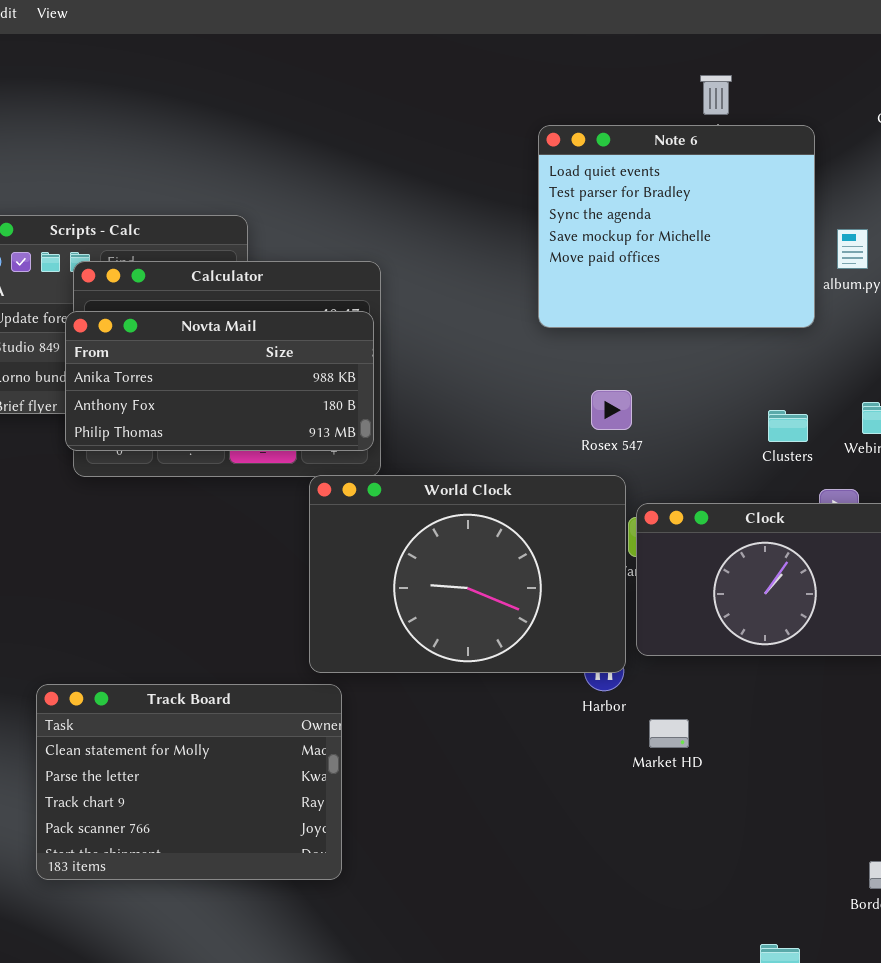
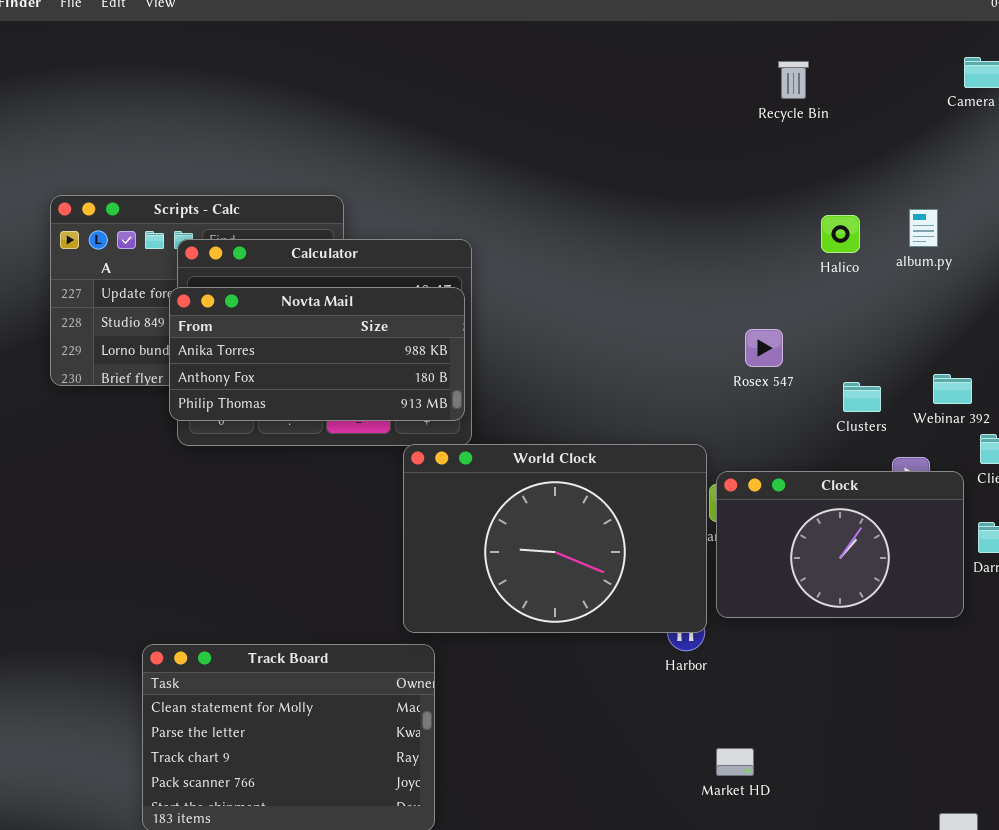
Note 6: [538,125,815,328] -> none, closed
Rosex 547: [591,390,632,430] -> [745,329,783,367], moved
Market HD: [649,719,689,748] -> [716,748,754,776], moved

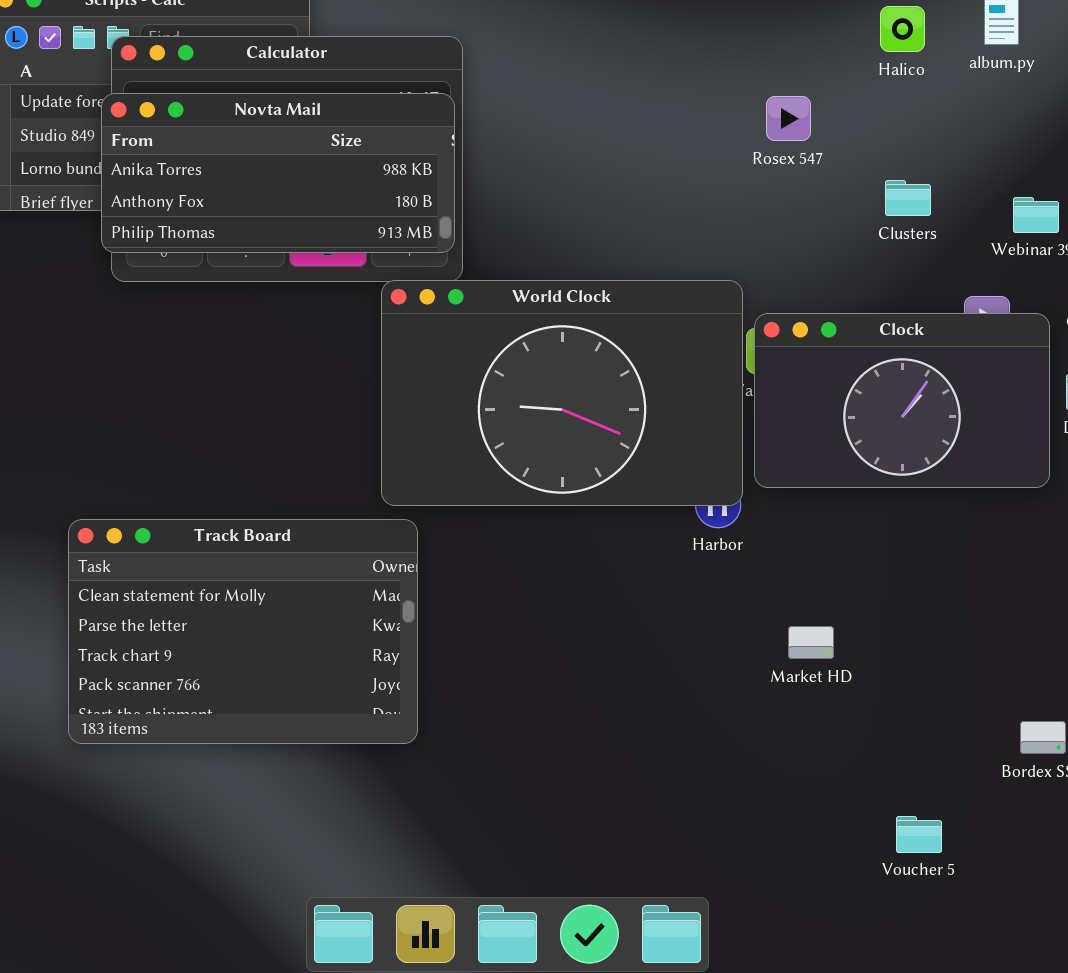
Rosex 547: [745,329,783,367] -> [766,96,811,141], moved
Clusters: [843,382,881,412] -> [885,180,931,216], moved
Market HD: [716,748,754,776] -> [788,626,834,659], moved

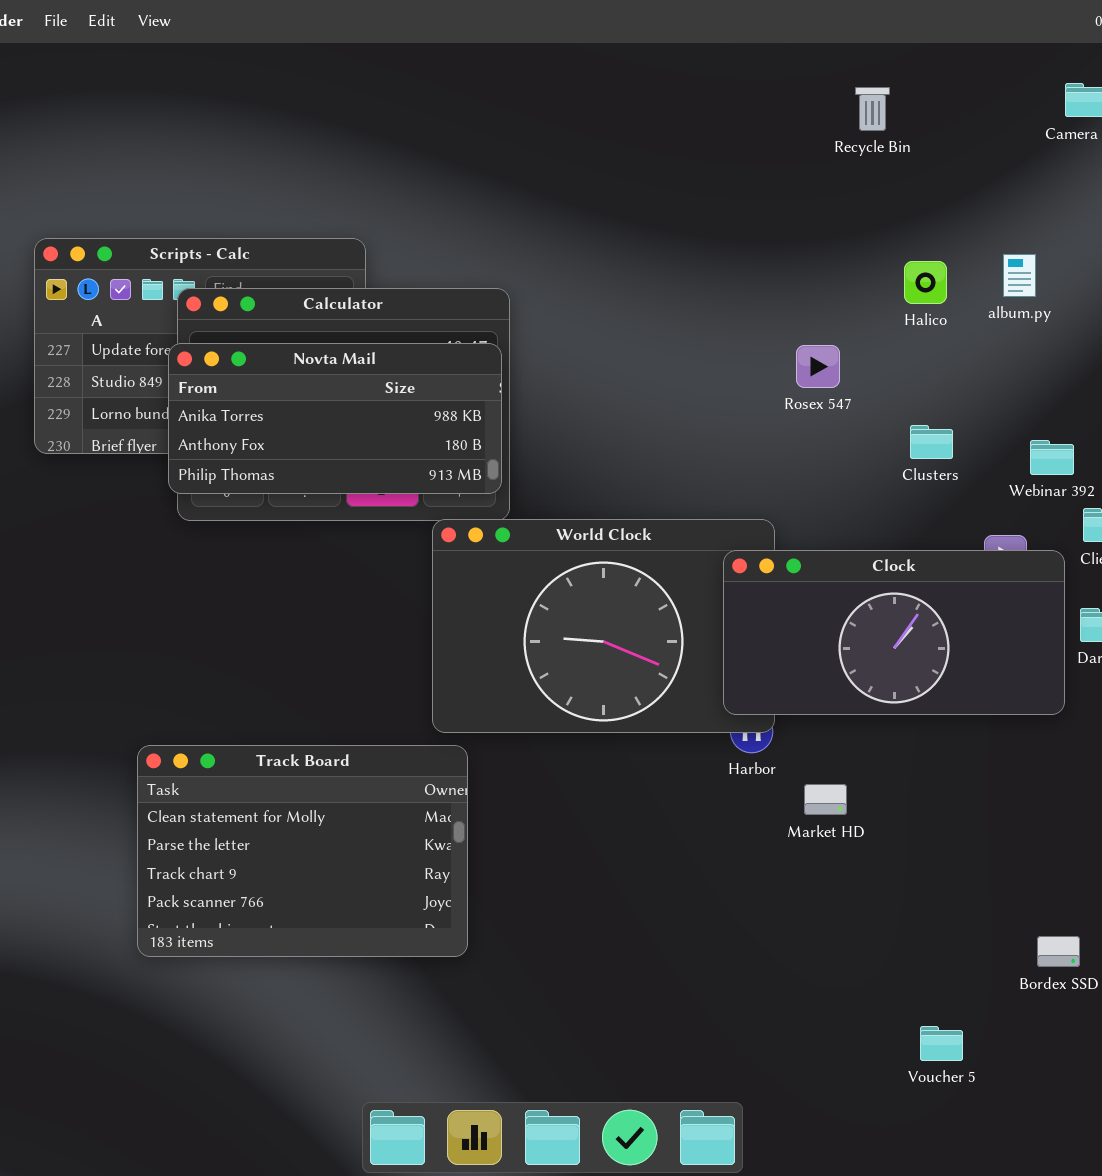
Clock: [754,313,1050,488] -> [723,550,1065,715], resized
Market HD: [788,626,834,659] -> [804,784,847,815], moved

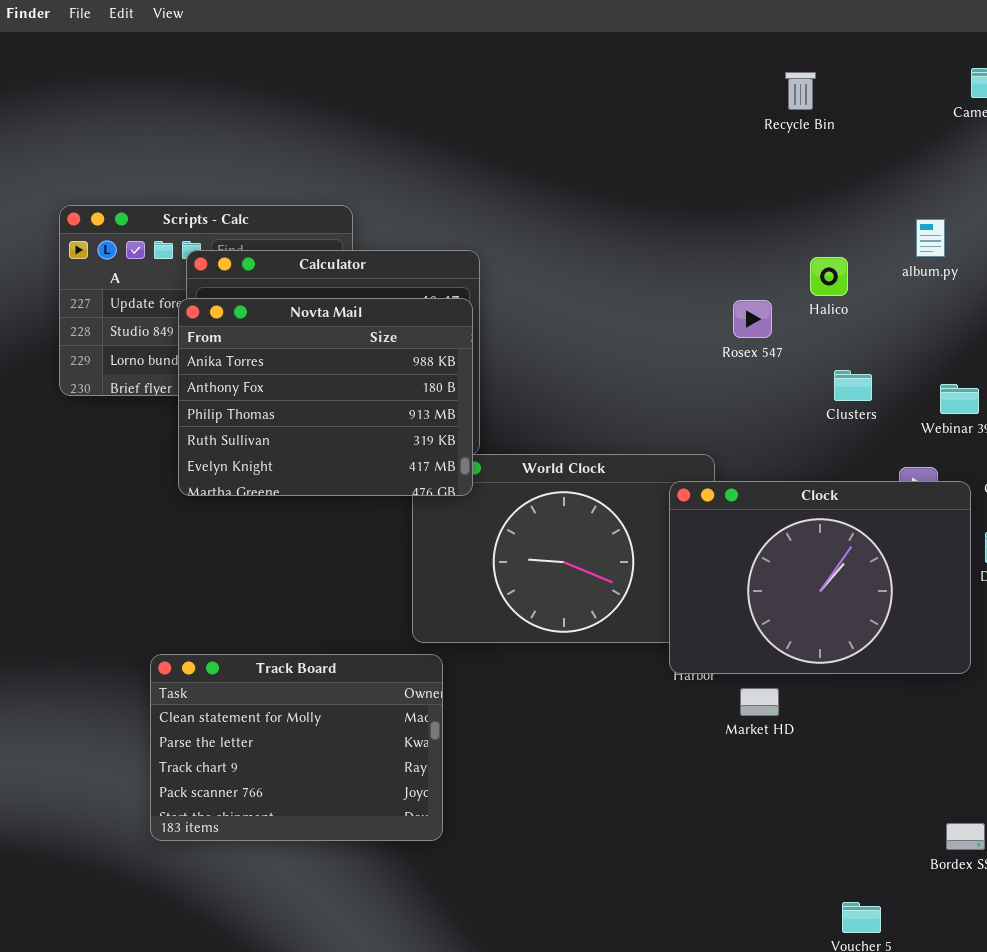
Halico: [904,261,947,304] -> [810,257,848,296], moved
Novta Mail: [168,343,502,494] -> [178,298,473,496], resized
Clock: [723,550,1065,715] -> [669,481,971,674], resized

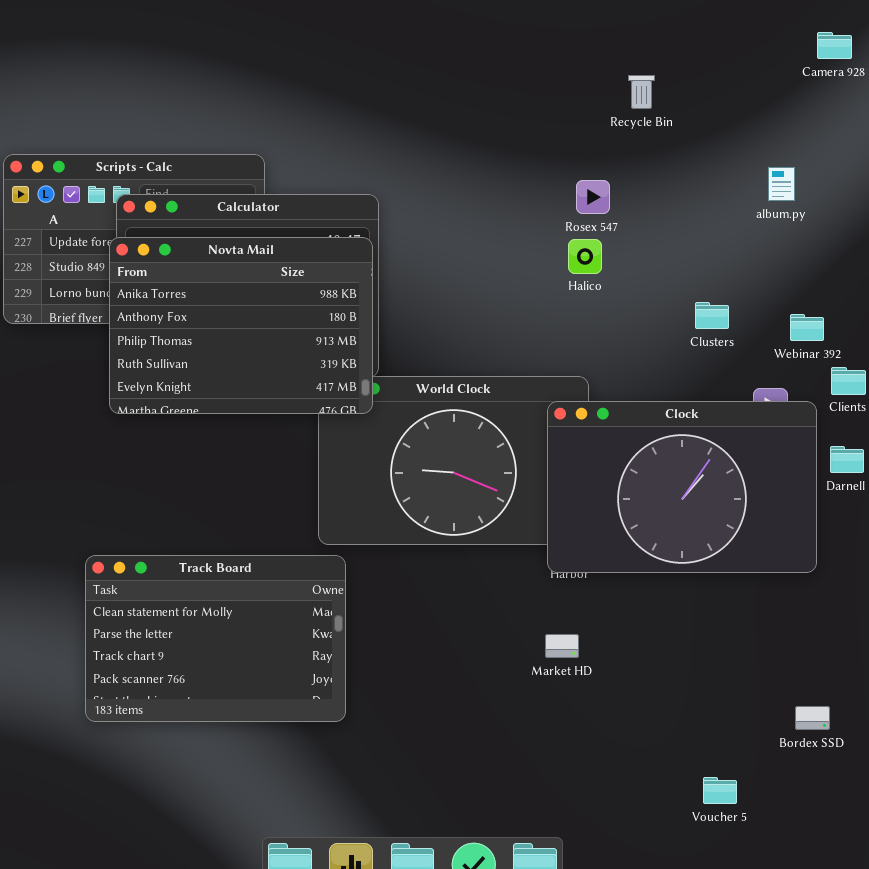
Recycle Bin: [785,72,816,110] -> [628,75,655,109], moved
Halico: [810,257,848,296] -> [568,239,602,274], moved
Rosex 547: [733,300,772,338] -> [576,180,610,214], moved
Market HD: [740,688,779,716] -> [545,634,579,658], moved

